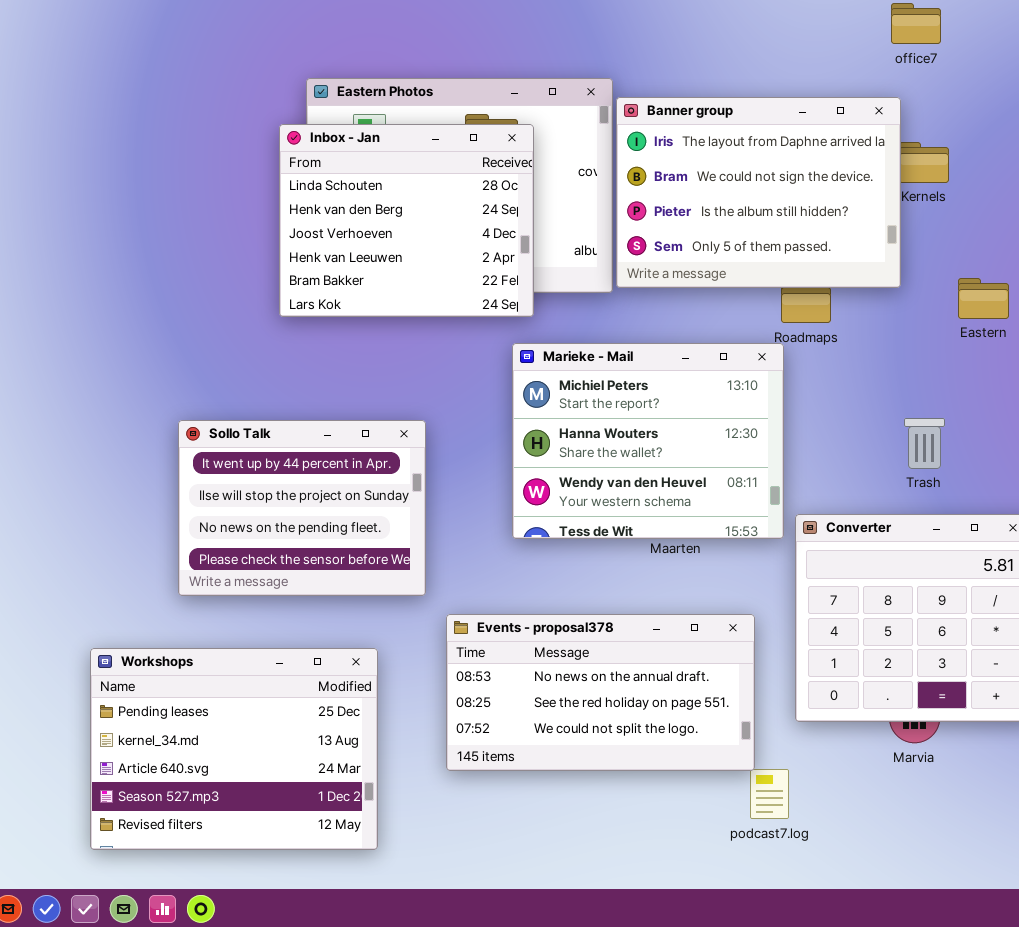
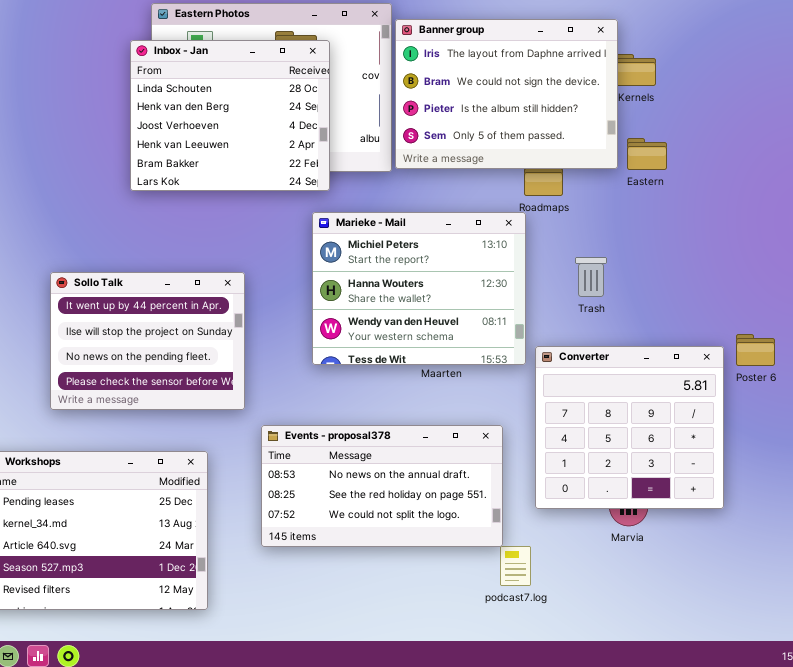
Eastern: [958,278,1009,319] -> [627,138,667,170], moved
Trash: [904,418,945,469] -> [575,257,607,297], moved

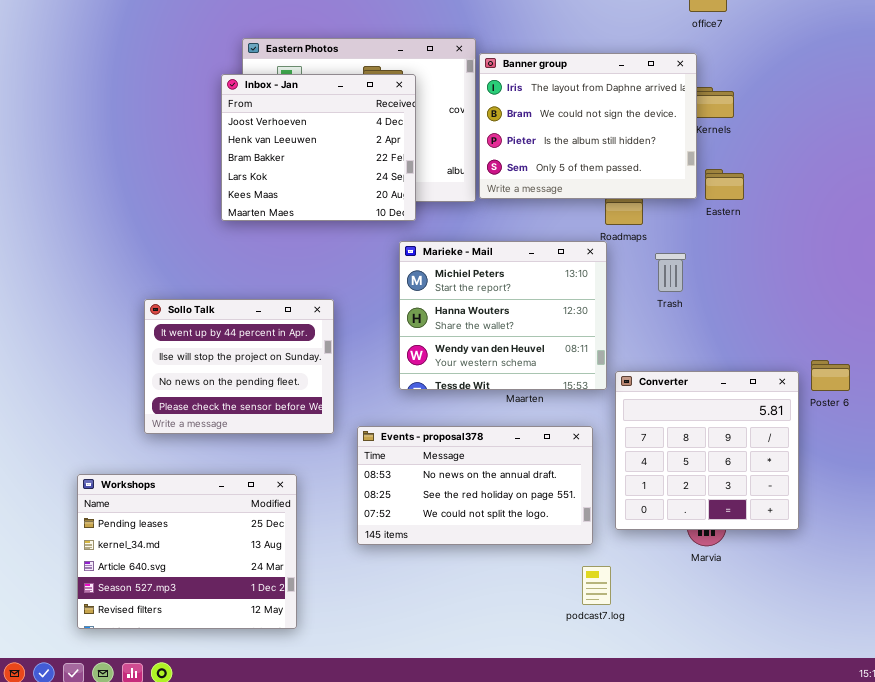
Inbox - Jan: [130,40,330,191] -> [221,74,416,221], scrolled down 2 rows
Trash: [575,257,607,297] -> [655,253,686,292], moved
Events - proposal378: [261,425,503,547] -> [357,426,593,545], moved

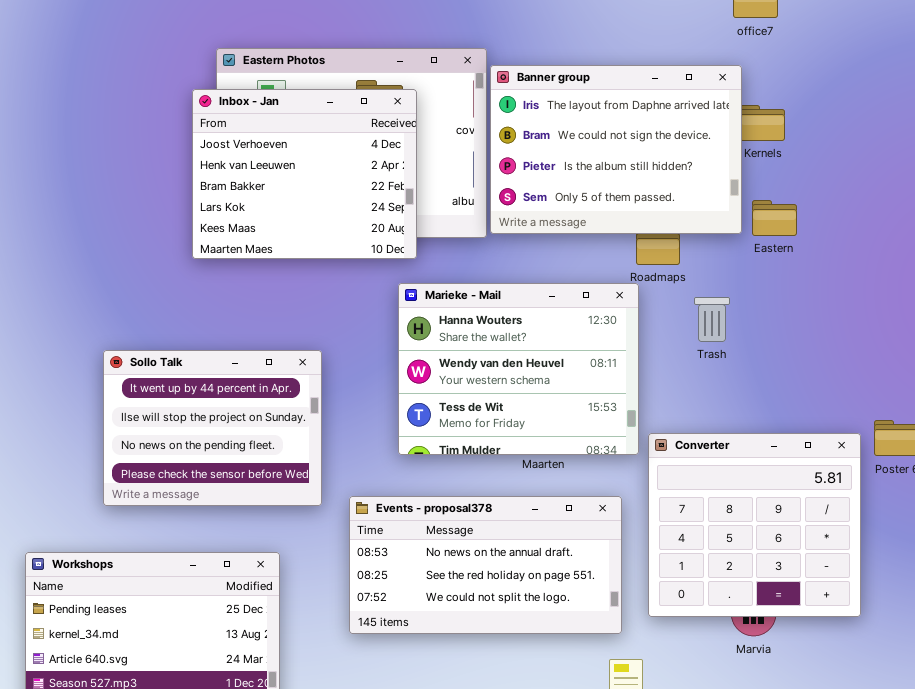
Marieke - Mail: [399,241,607,390] -> [398,283,639,455], scrolled down 1 row

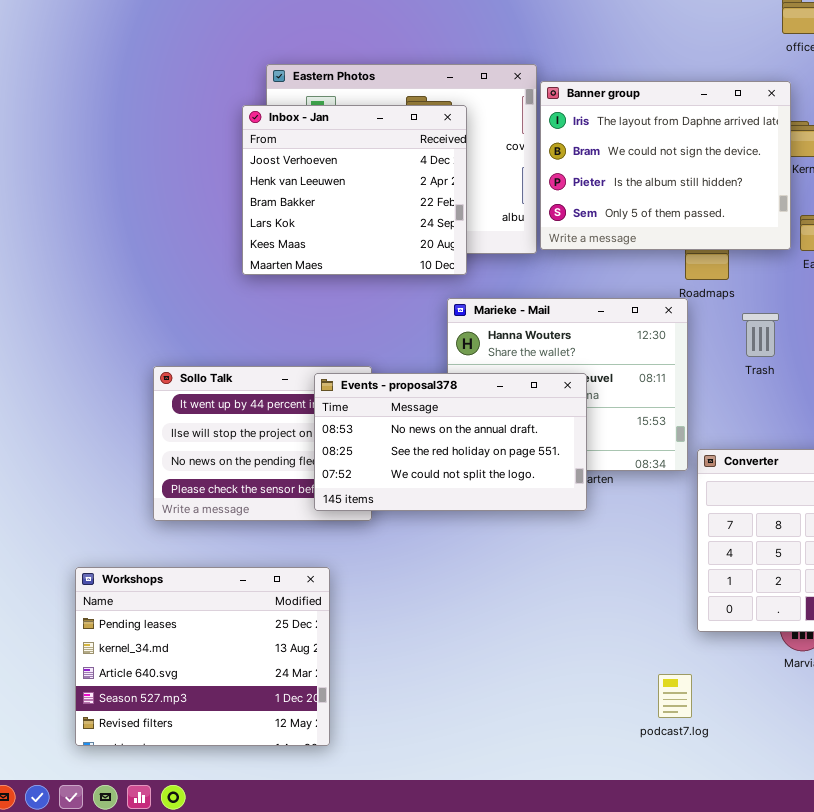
Events - proposal378: [349,496,622,634] -> [314,373,587,511], moved

